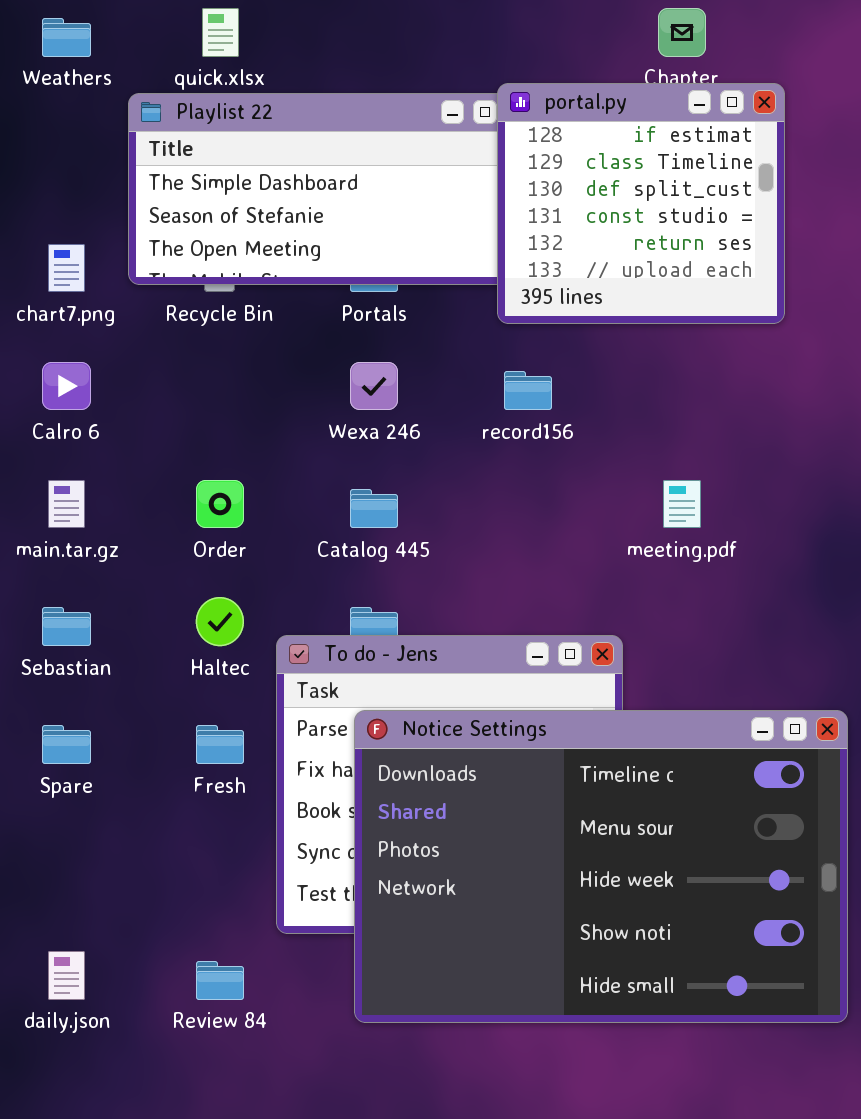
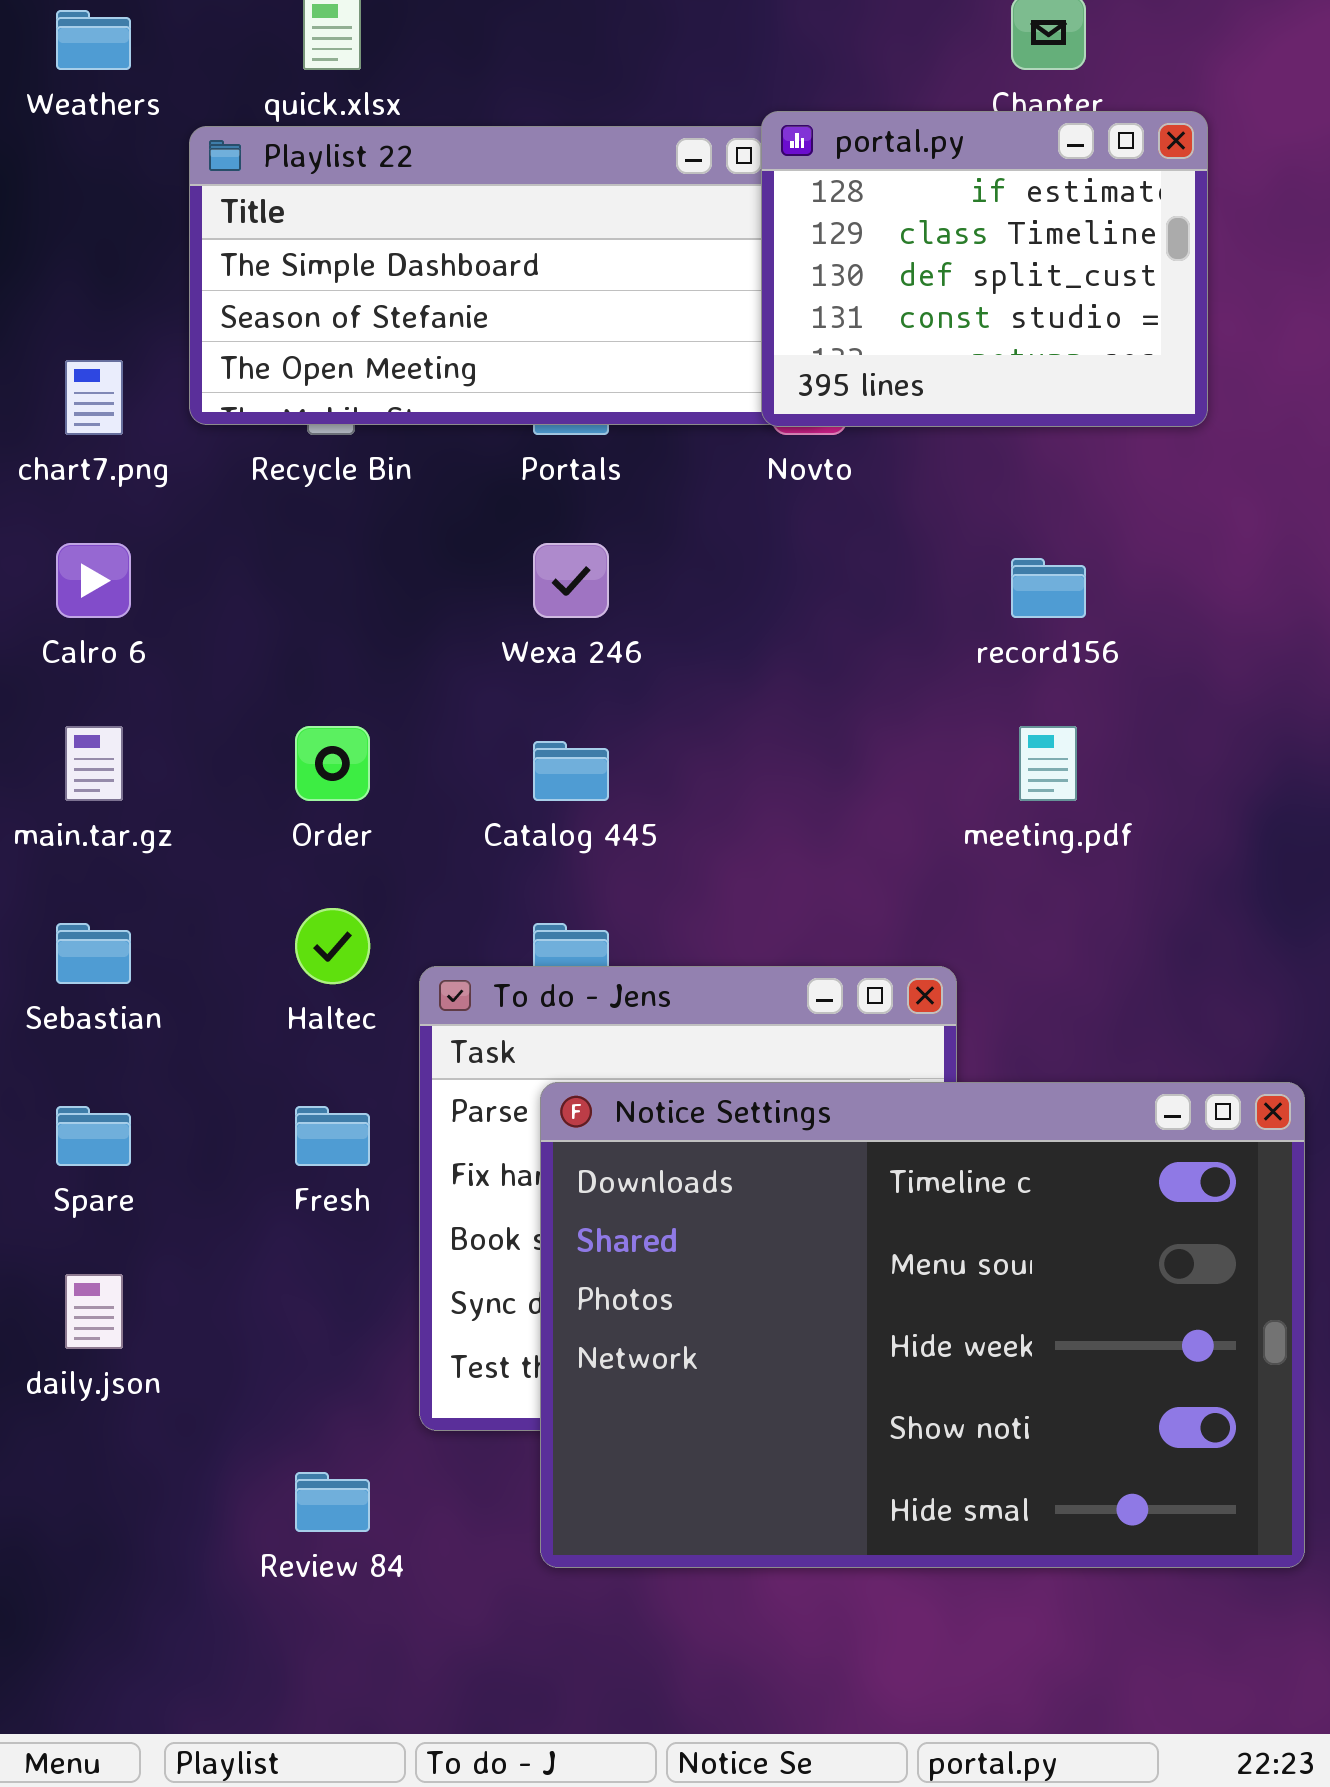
portal.py: [497,83,785,324] -> [761,111,1208,427], resized
record156: [504,371,552,410] -> [1011,558,1086,618], moved
daily.json: [48,951,85,1000] -> [65,1274,123,1349], moved

